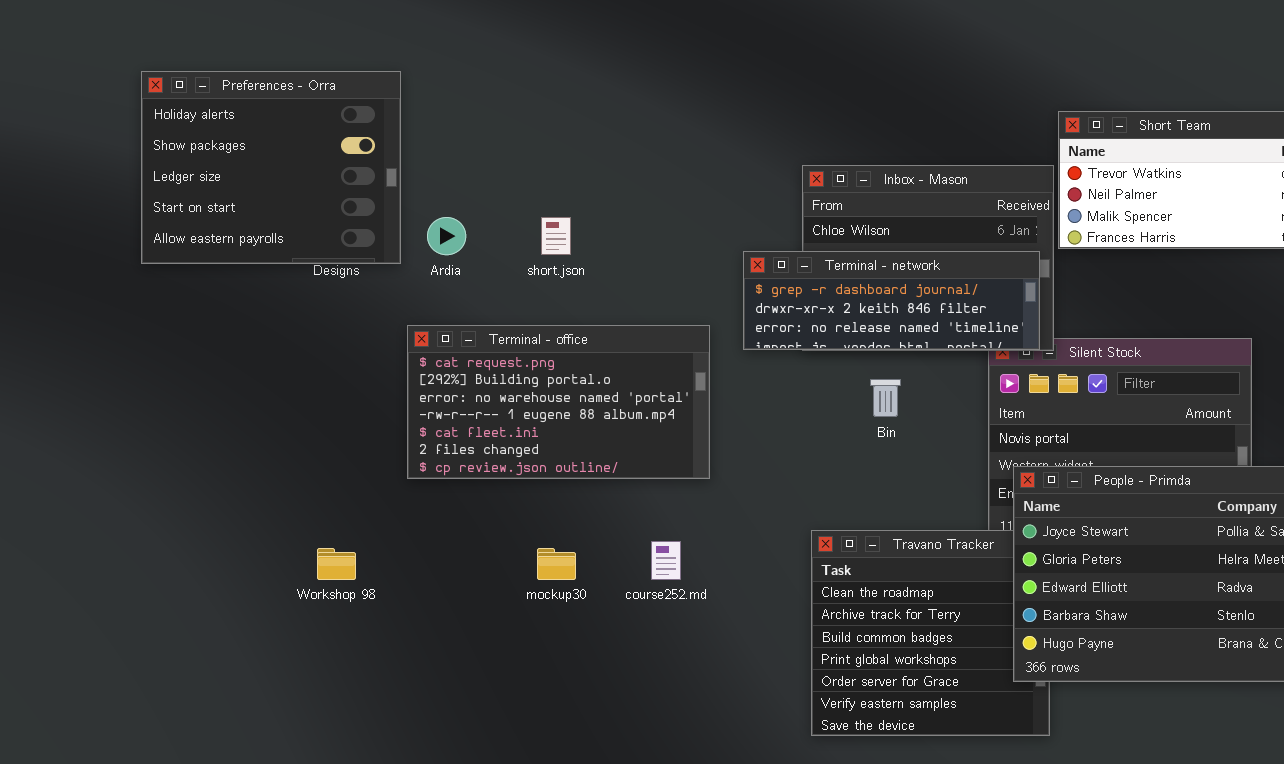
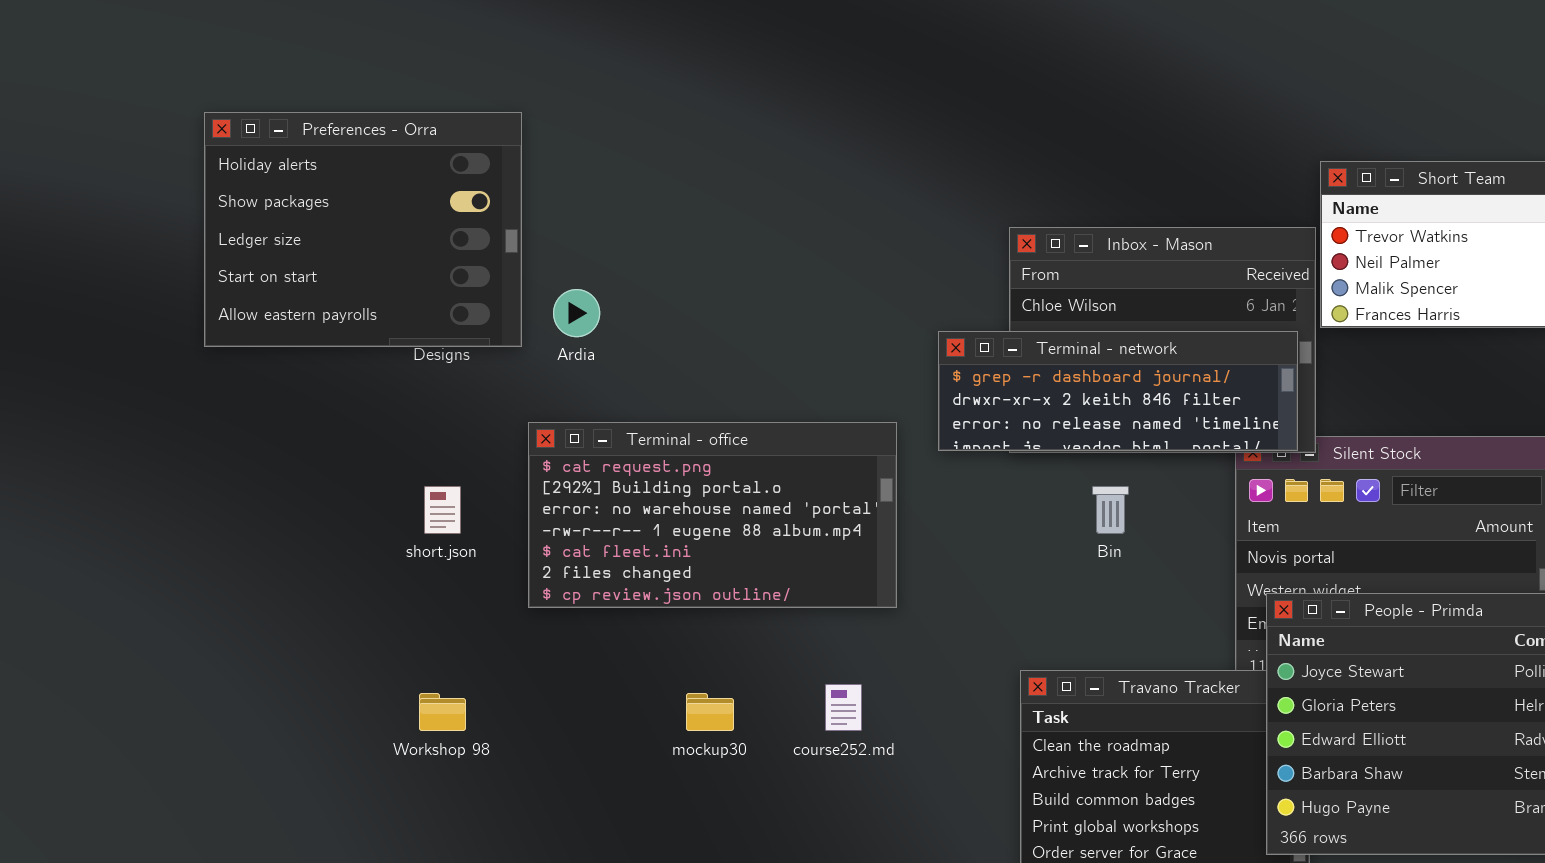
short.json: [541,217,571,255] -> [424,486,461,534], moved

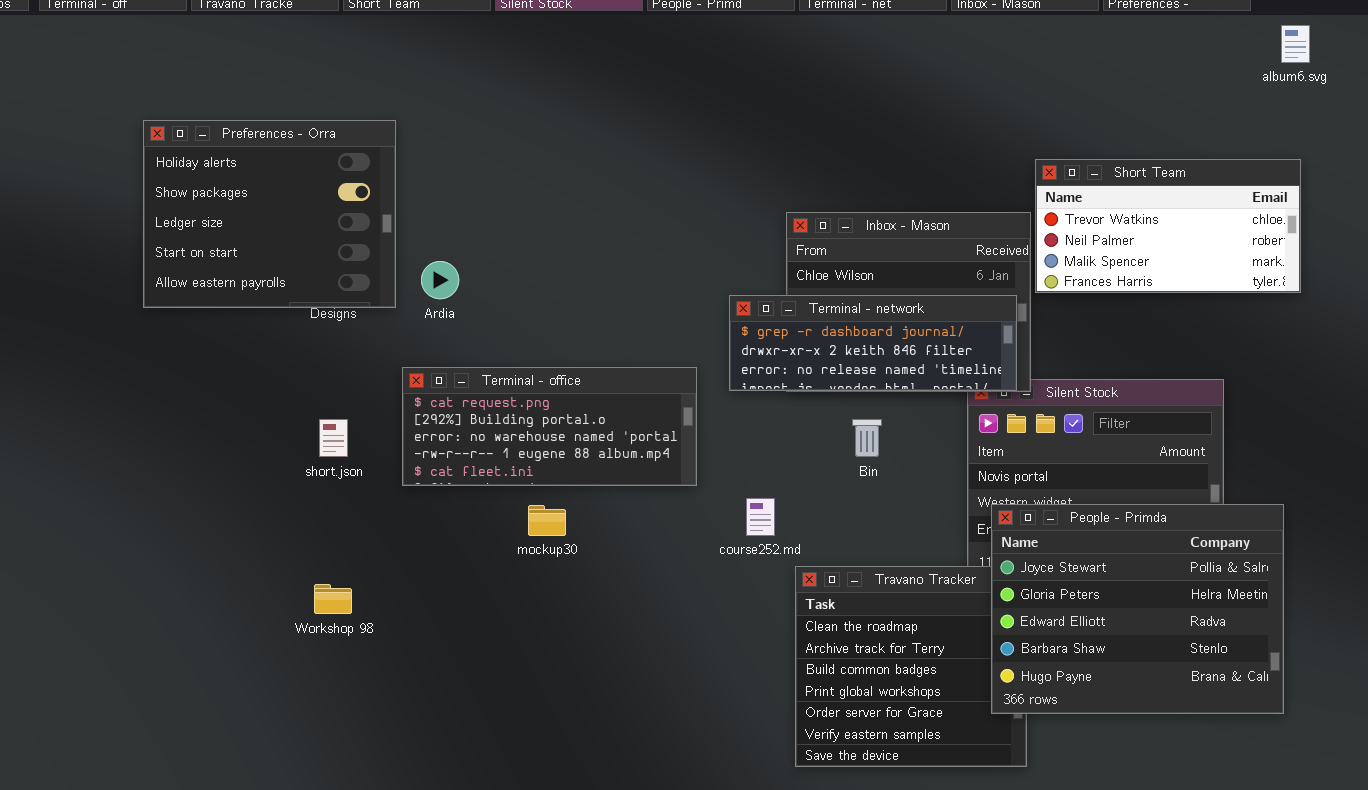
Terminal - office: [528,422,897,608] -> [402,367,697,486], resized
course252.md: [825,684,862,731] -> [746,498,775,536], moved
mockup30: [686,693,734,731] -> [528,505,566,536], moved

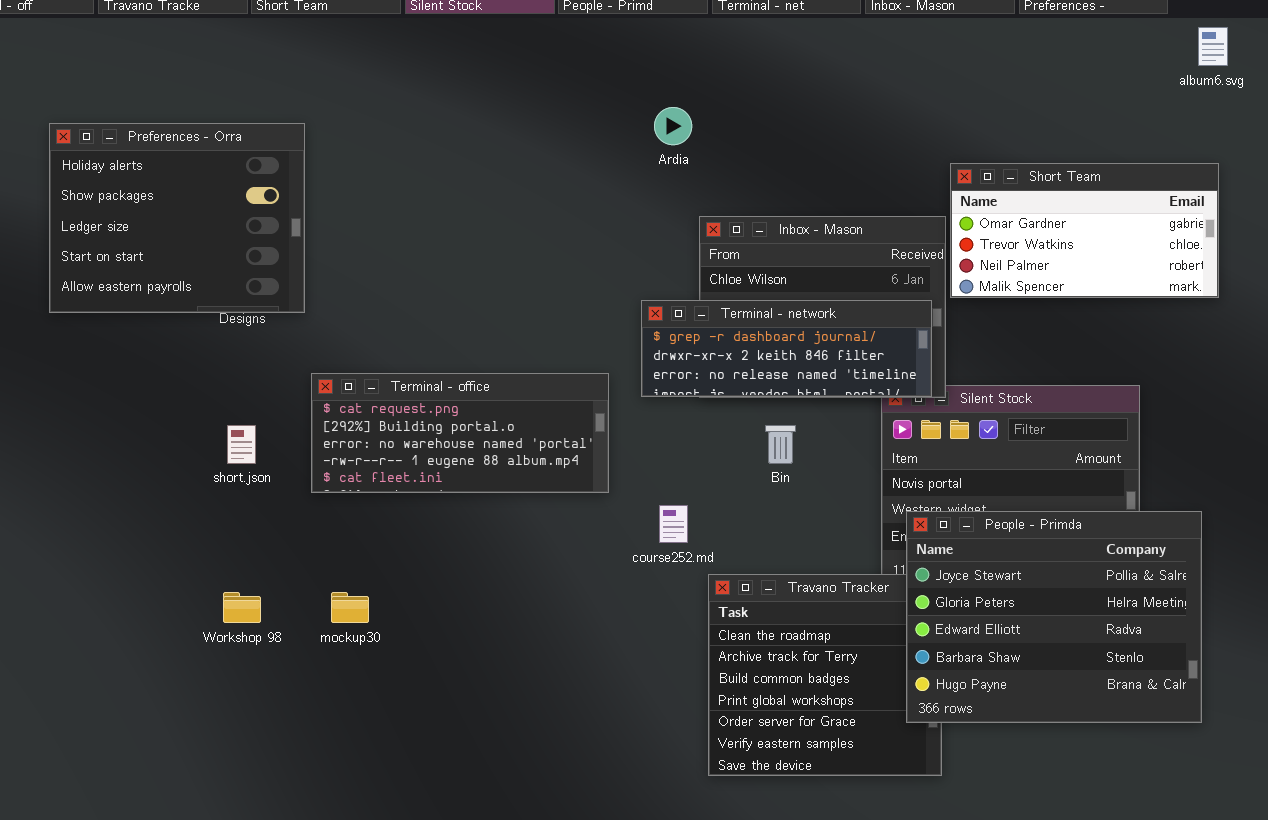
Short Team: [1035,159,1301,293] -> [950,163,1219,298], scrolled up 1 row
Ardia: [421,261,459,299] -> [654,107,692,145], moved
mockup30: [528,505,566,536] -> [331,592,369,623], moved

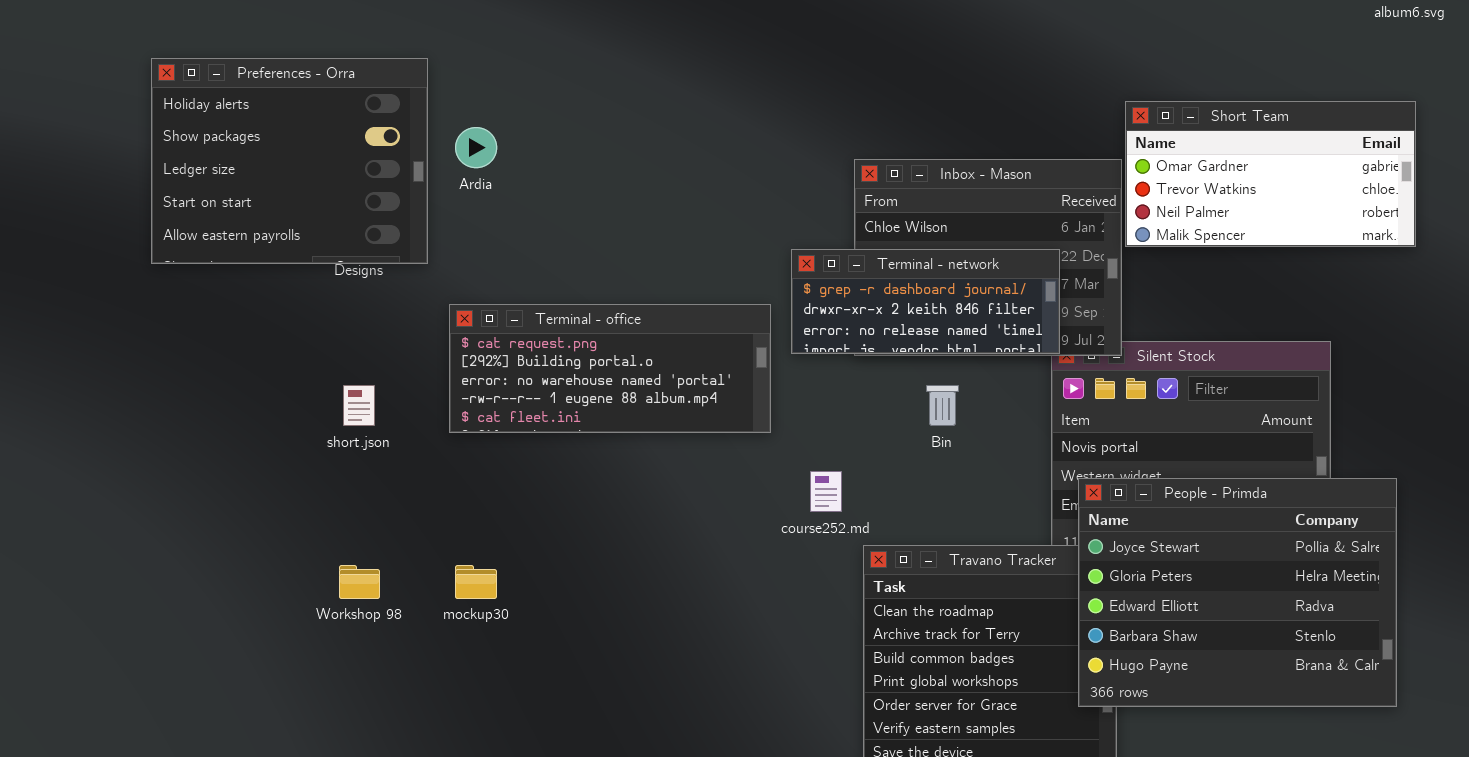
Ardia: [654,107,692,145] -> [455,127,497,168], moved
Terminal - network: [641,300,932,397] -> [791,249,1060,354], resized
Terminal - office: [311,373,609,493] -> [449,304,771,433], moved

